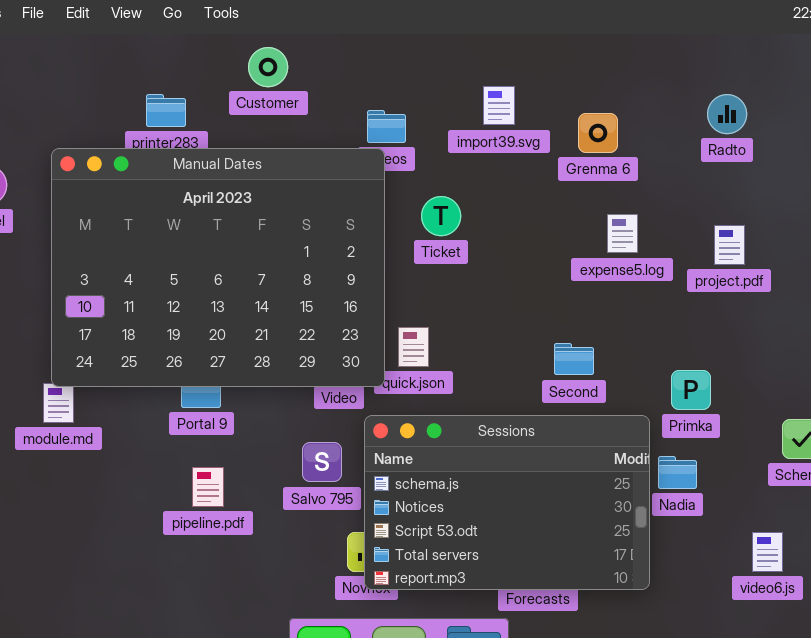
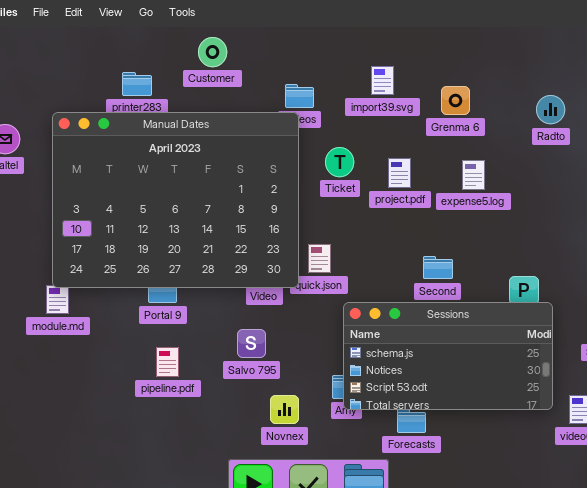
Radto: [707,94,747,134] -> [536,95,565,124], moved
project.pdf: [714,225,745,265] -> [388,158,411,188], moved
Sessions: [364,415,650,590] -> [343,302,553,410], moved, resized

